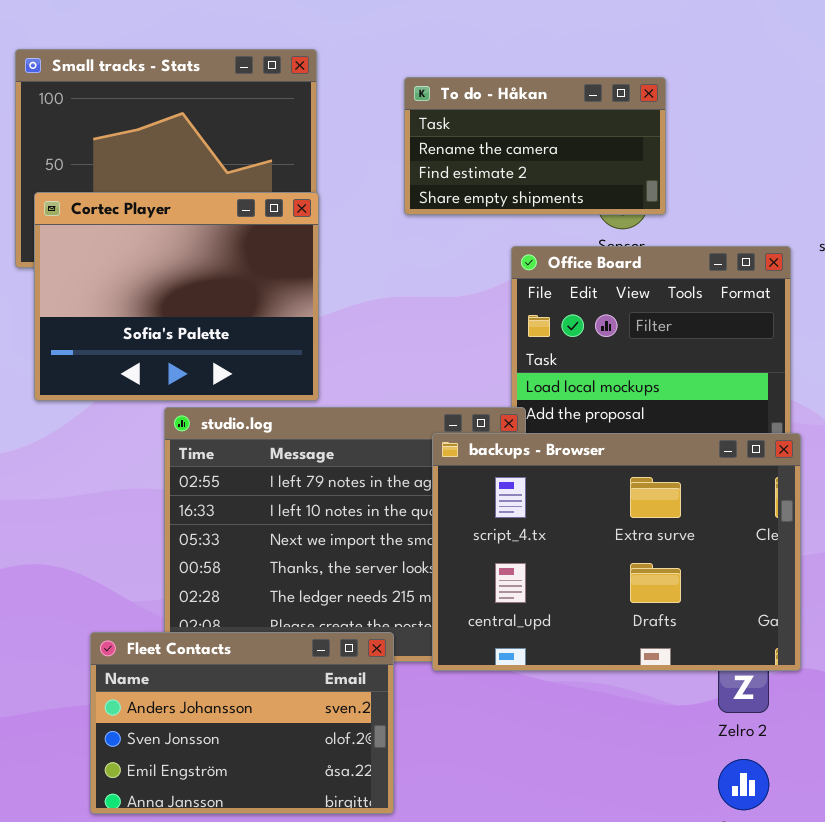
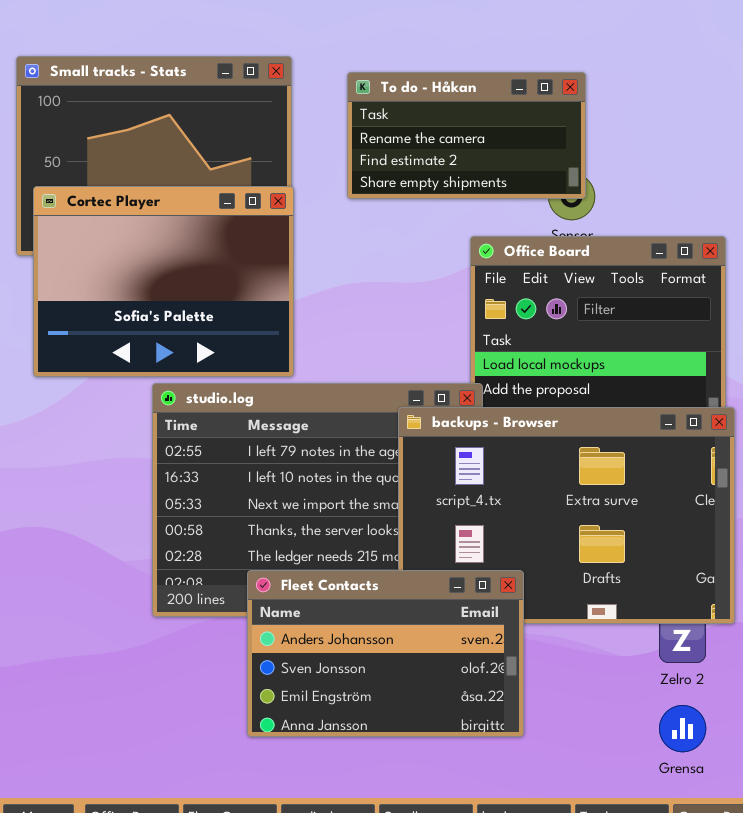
To do - Håkan: [404,77,666,215] -> [347,72,586,199], moved
Fleet Contacts: [90,632,394,814] -> [247,570,524,737], moved

